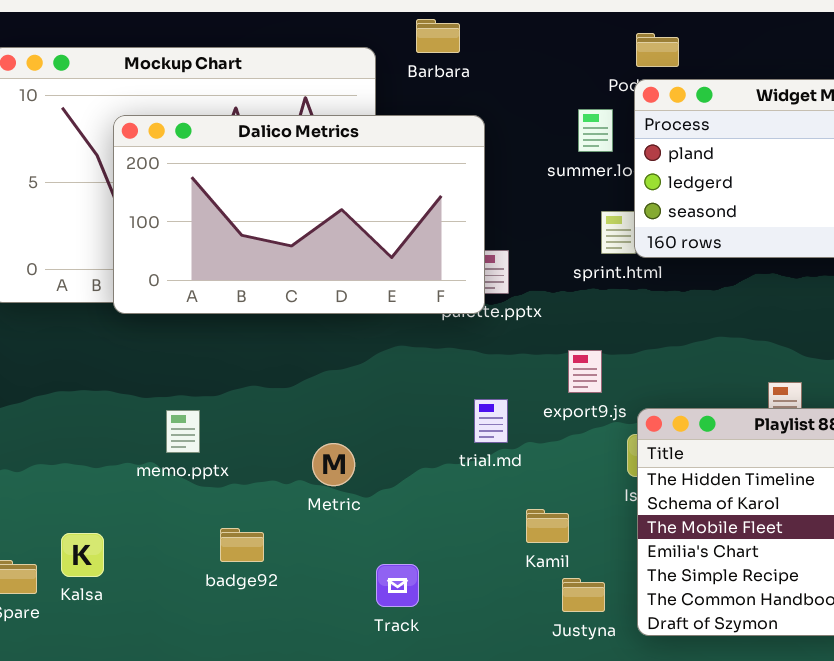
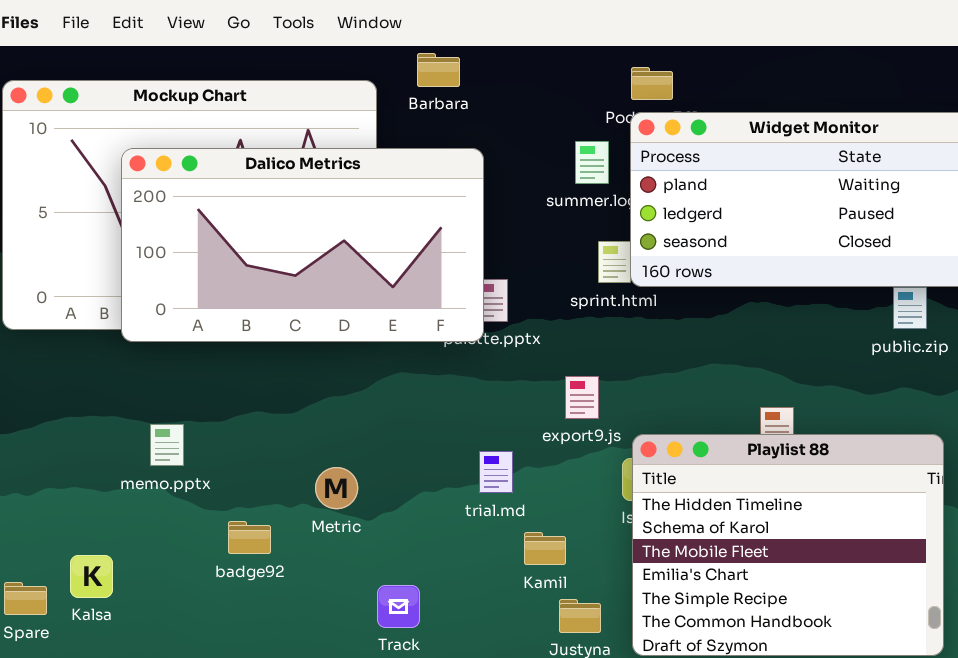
trial.md: [474,399,508,443] -> [479,451,513,493], moved
memo.pptx: [166,410,200,453] -> [150,424,184,466], moved
badge92: [220,528,264,562] -> [228,521,271,554], moved

